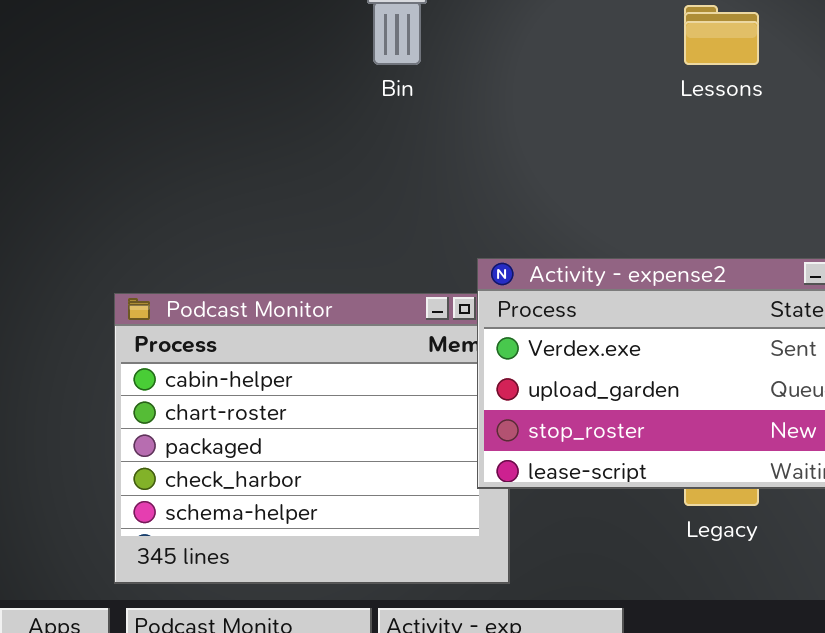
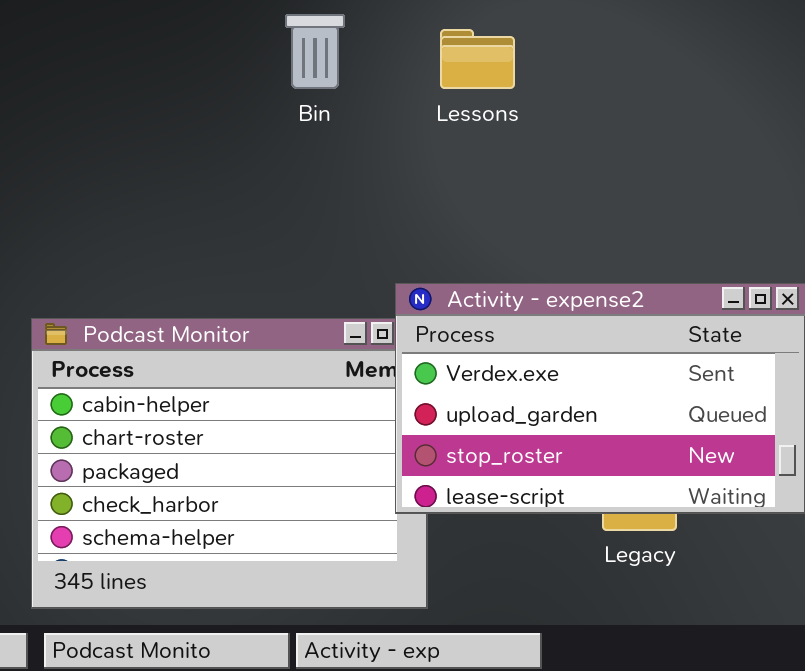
Lessons: [684,5,759,65] -> [440,29,515,89], moved

